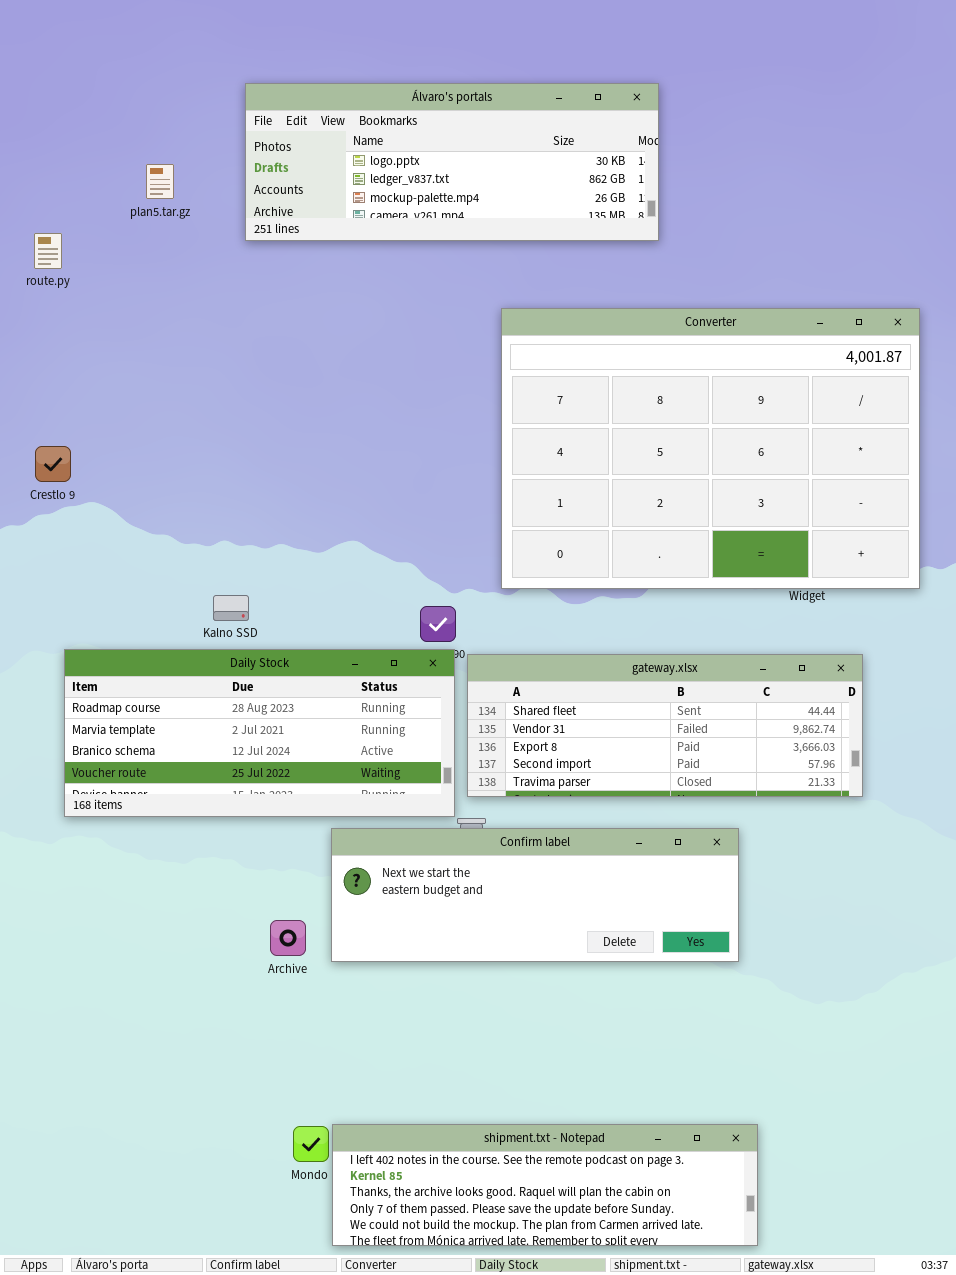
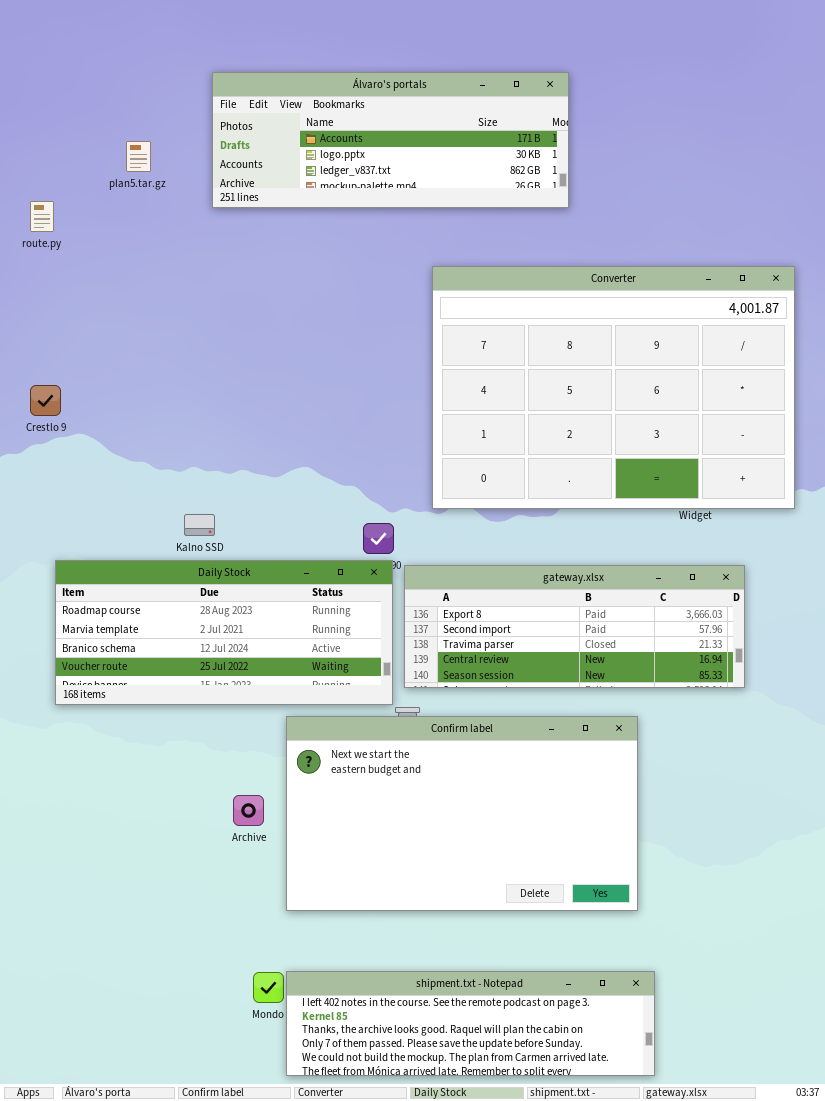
Álvaro's portals: [245,83,659,241] -> [212,72,569,208], scrolled up 1 row
gateway.xlsx: [467,654,863,797] -> [404,565,745,688], scrolled down 2 rows
Confirm label: [331,828,739,962] -> [286,716,638,911], resized

